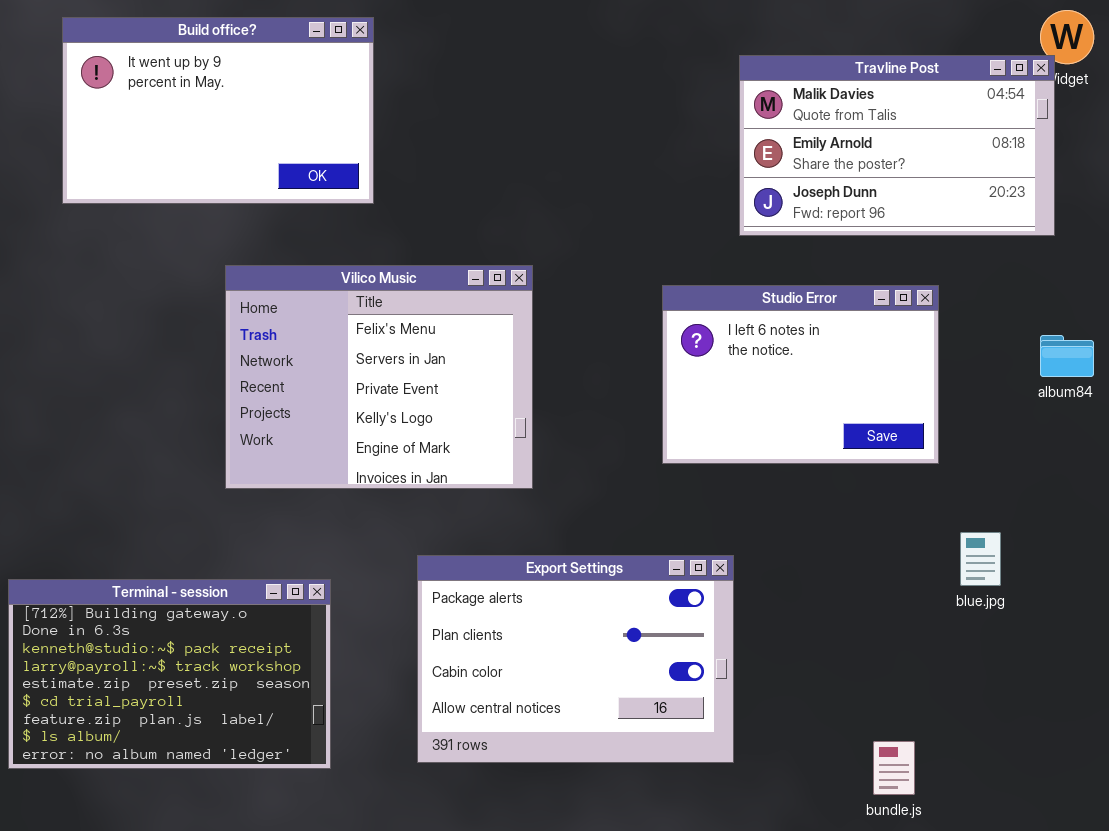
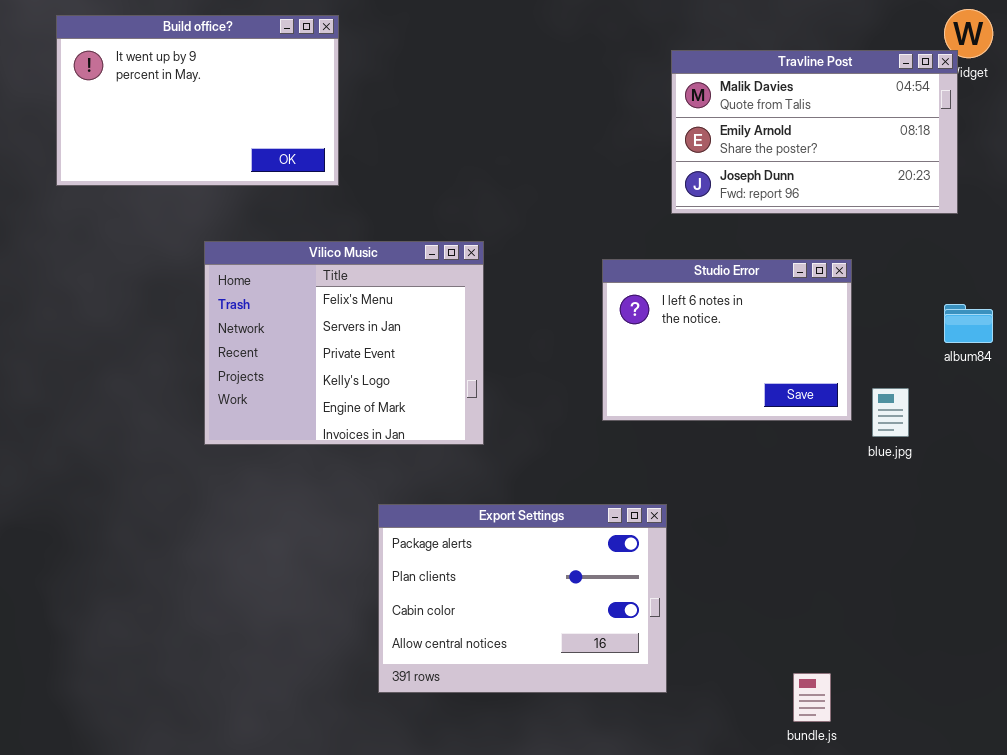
blue.jpg: [960,532,1001,586] -> [872,388,909,437], moved
Terminal - session: [8,579,331,769] -> none, closed

